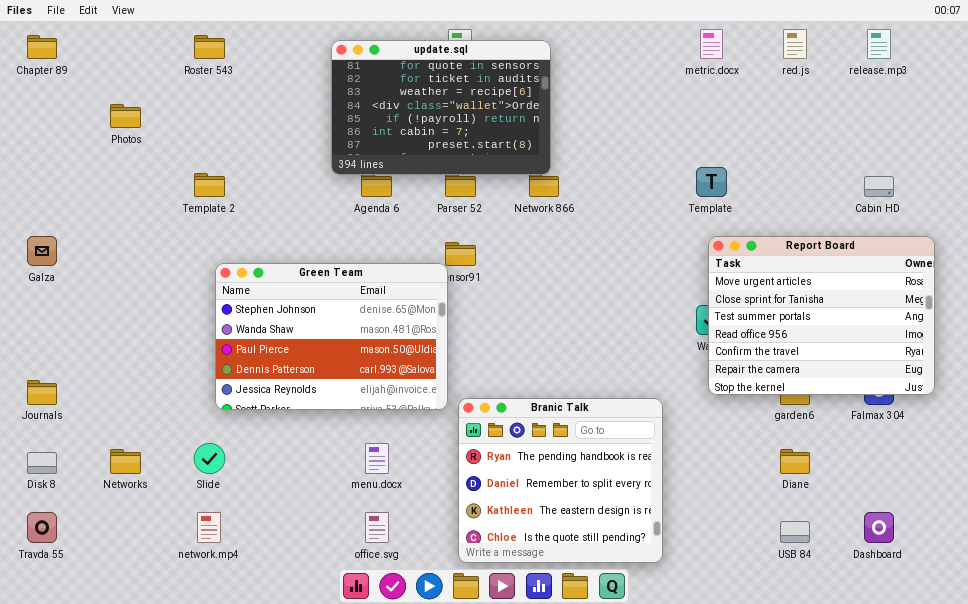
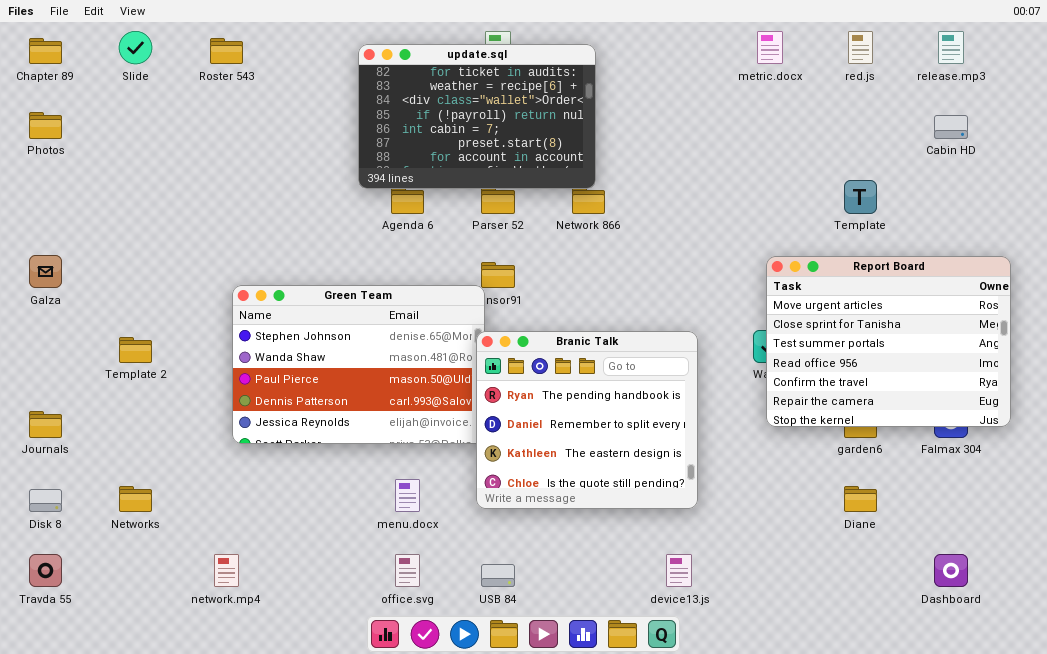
update.sql: [331,40,551,175] -> [358,44,596,189], scrolled down 1 row
Photos: [110,104,141,128] -> [29,112,62,139], moved
Template: [696,167,727,197] -> [844,180,877,214], moved
Template 2: [194,173,225,197] -> [119,337,152,363], moved
Cabin HD: [864,176,894,197] -> [934,115,968,139], moved
Branic Talk: [458,398,663,563] -> [476,331,698,509], moved
Slide: [194,443,225,474] -> [119,31,152,64], moved
USB 84: [780,521,810,543] -> [481,564,515,587], moved

